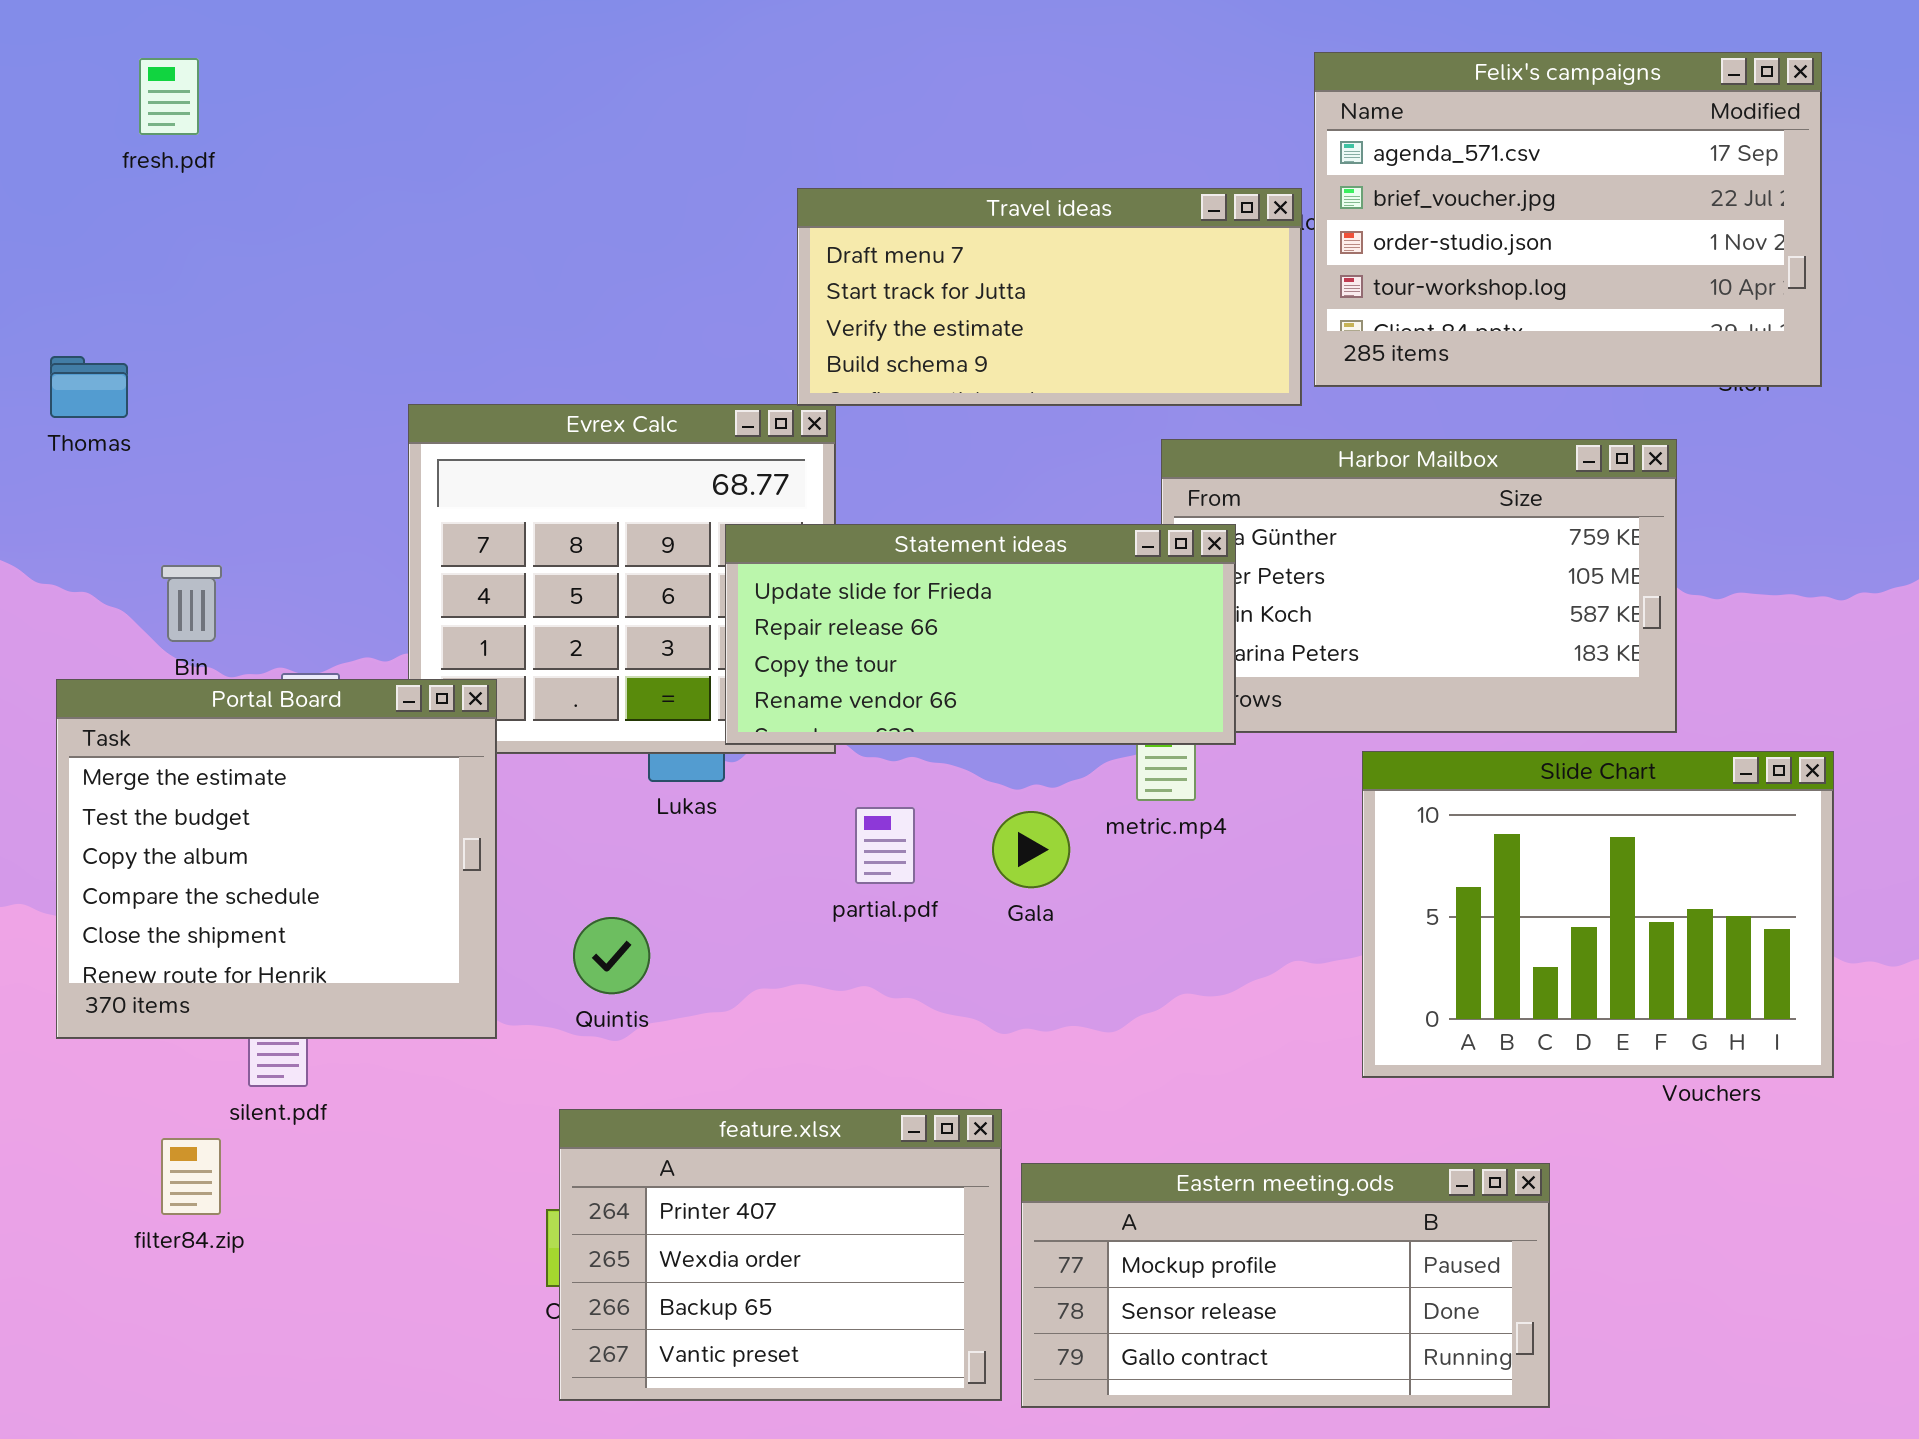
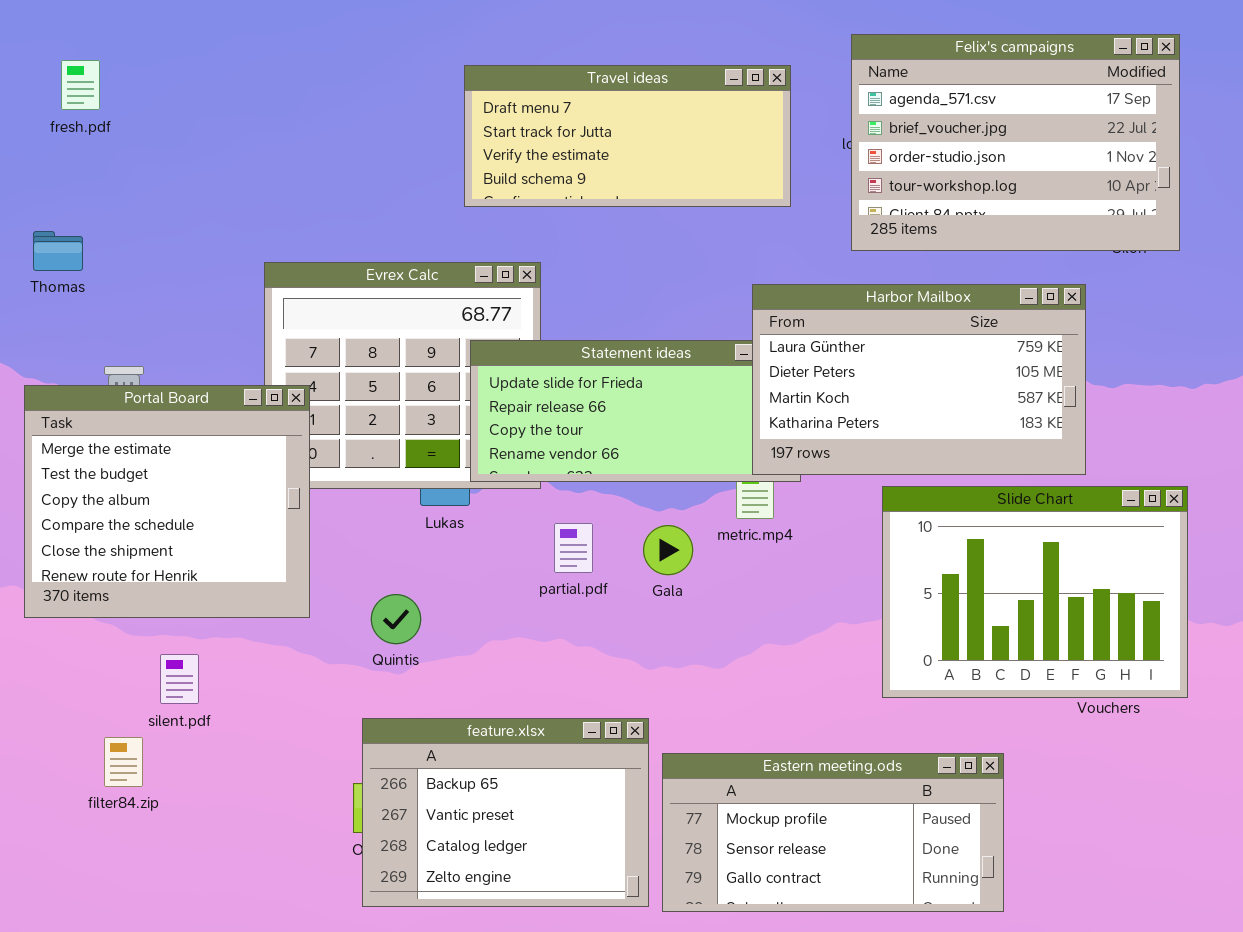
fresh.pdf: [139,58,199,135] -> [61,60,100,110], moved
Travel ideas: [797,188,1302,406] -> [464,65,791,207], moved
Harbor Mailbox: [1161,439,1677,733] -> [752,284,1086,475], raised
Portal Board: [56,679,497,1039] -> [24,385,310,618], moved
feature.xlsx: [559,1109,1002,1401] -> [362,718,649,907], scrolled down 2 rows

